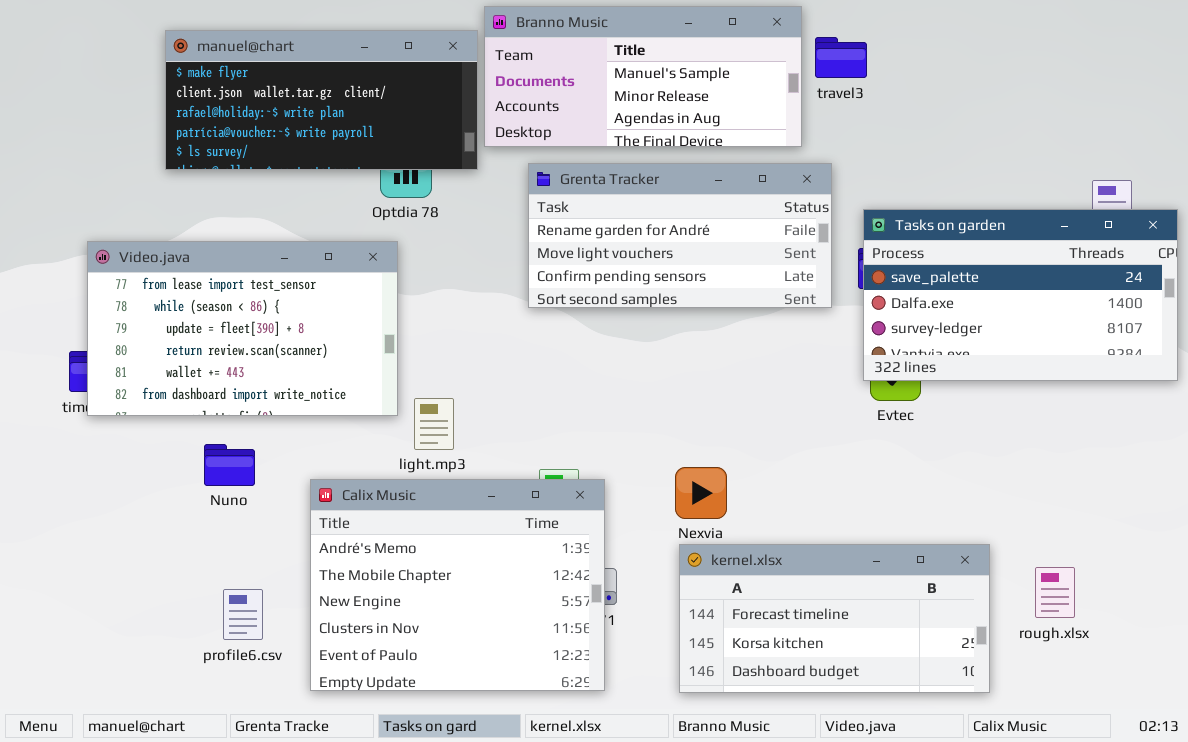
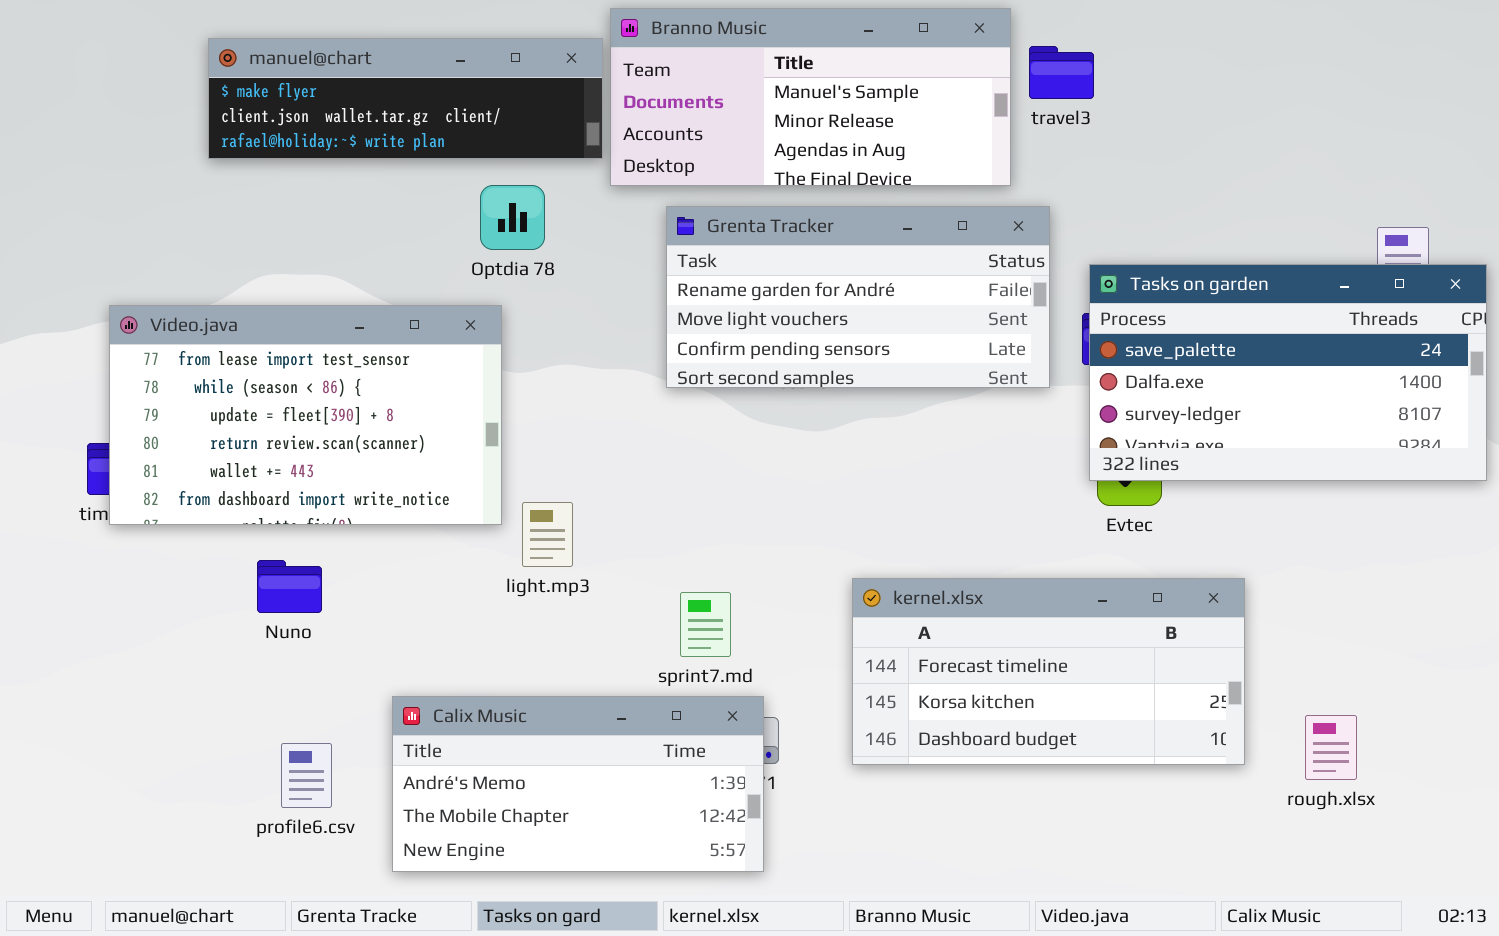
manuel@chart: [165,30,478,170] -> [208,38,603,159], resized
Calix Music: [310,479,605,691] -> [392,696,764,872], resized
kernel.xlsx: [679,544,990,693] -> [852,578,1245,765], moved

